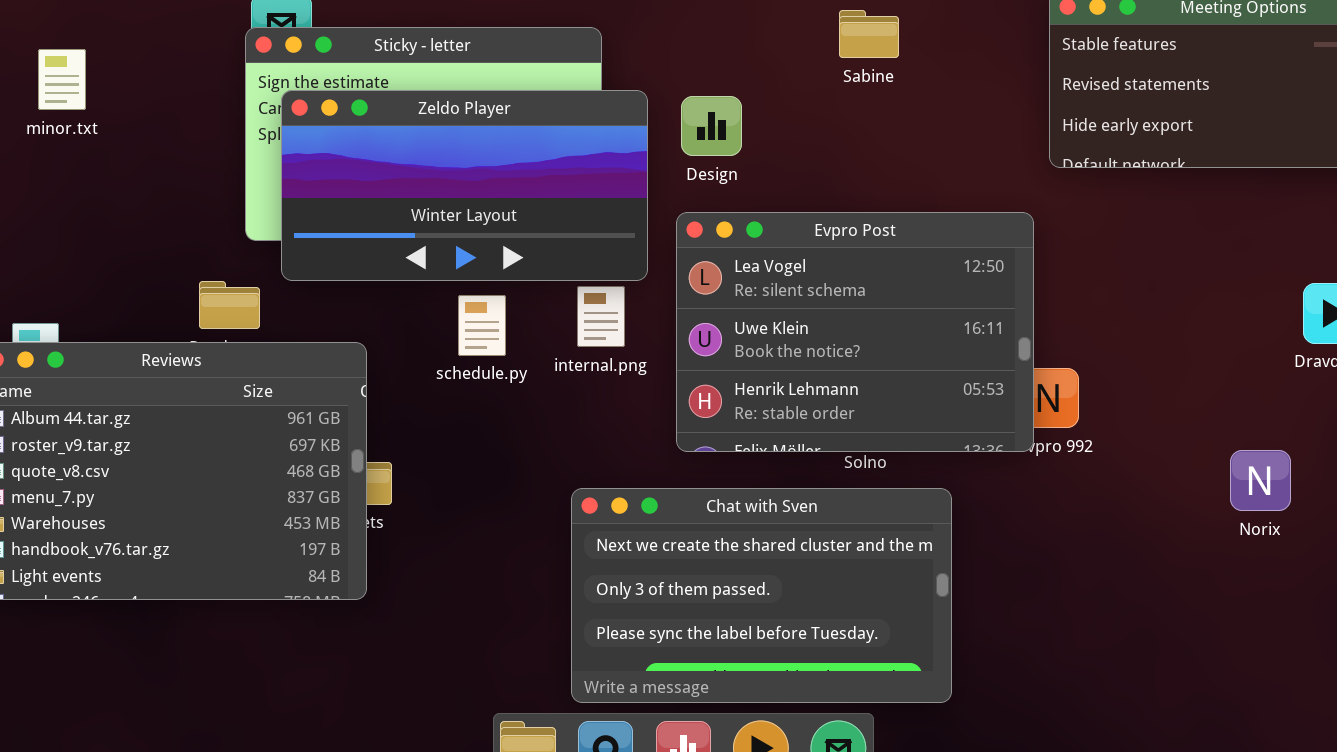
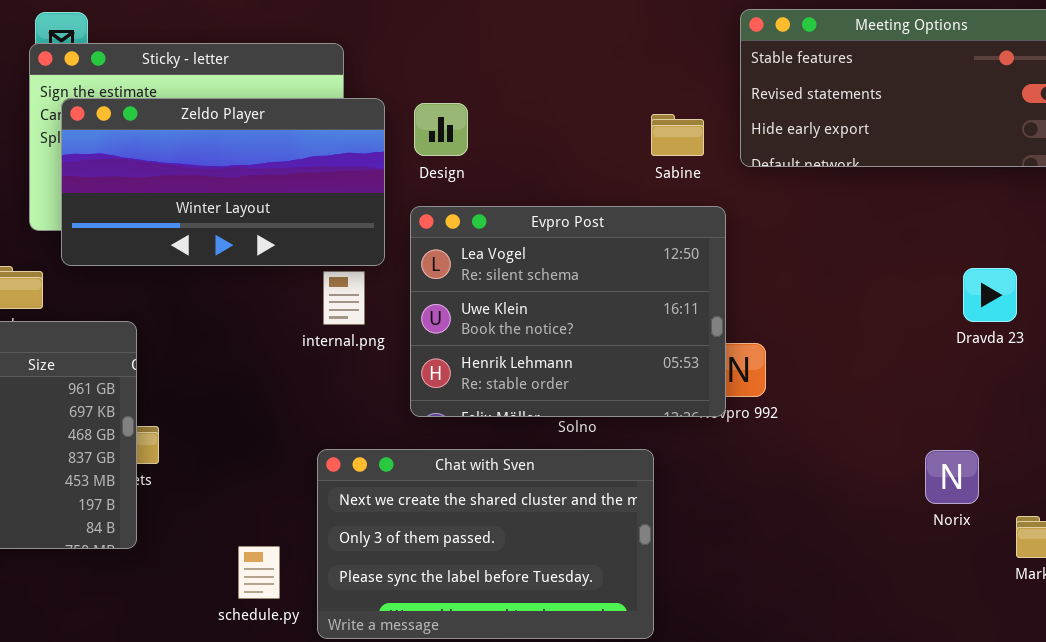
Sabine: [839,10,899,58] -> [651,114,704,156], moved
schedule.py: [458,295,506,356] -> [238,546,280,599], moved
Norix: [1230,450,1291,511] -> [925,450,979,504], moved

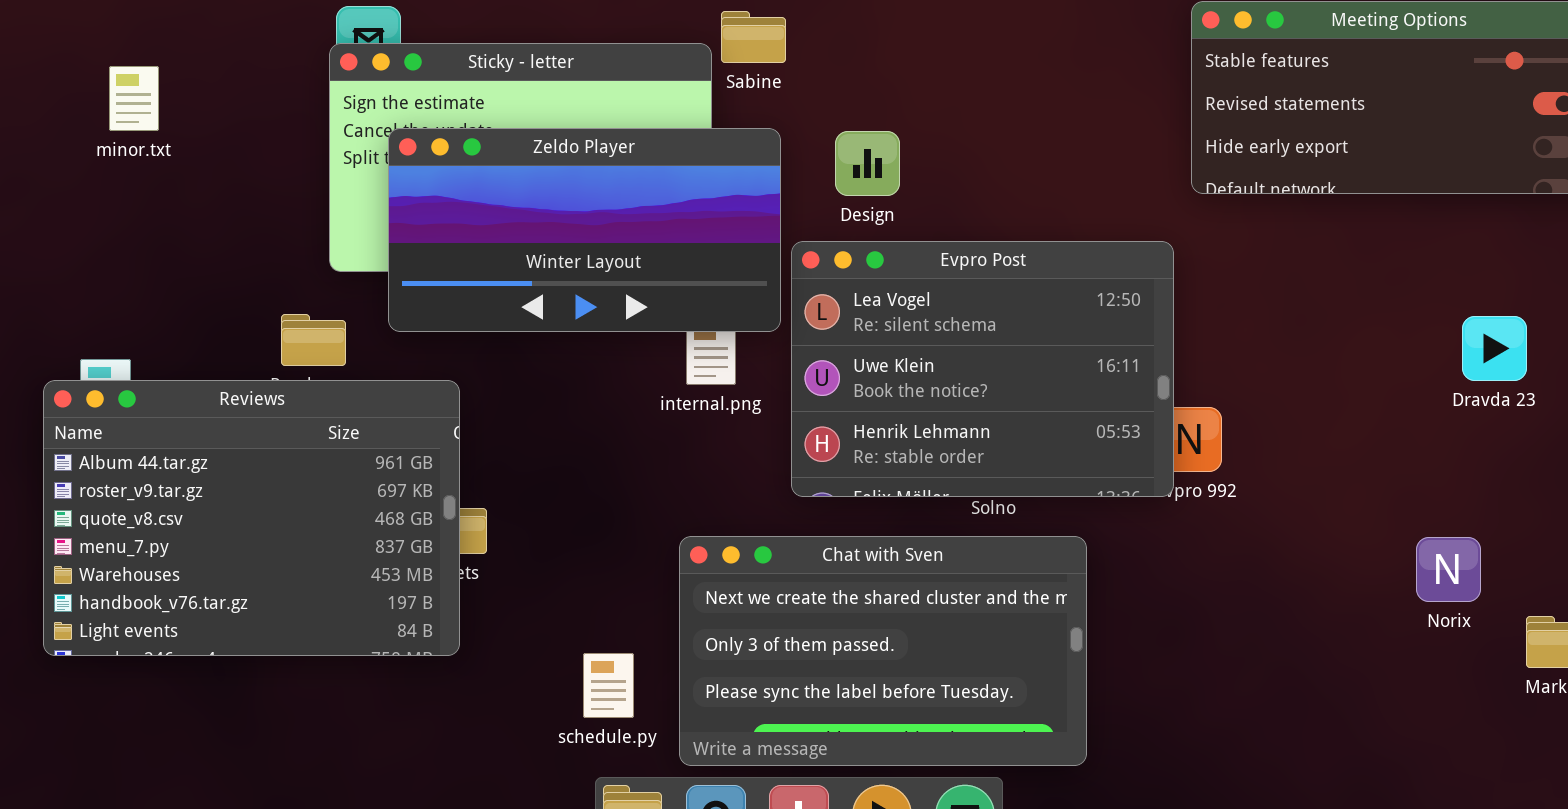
Zeldo Player: [61,98,385,266] -> [388,128,781,332], moved
Design: [414,103,468,156] -> [835,131,900,196], moved
Sabine: [651,114,704,156] -> [721,11,786,63], moved

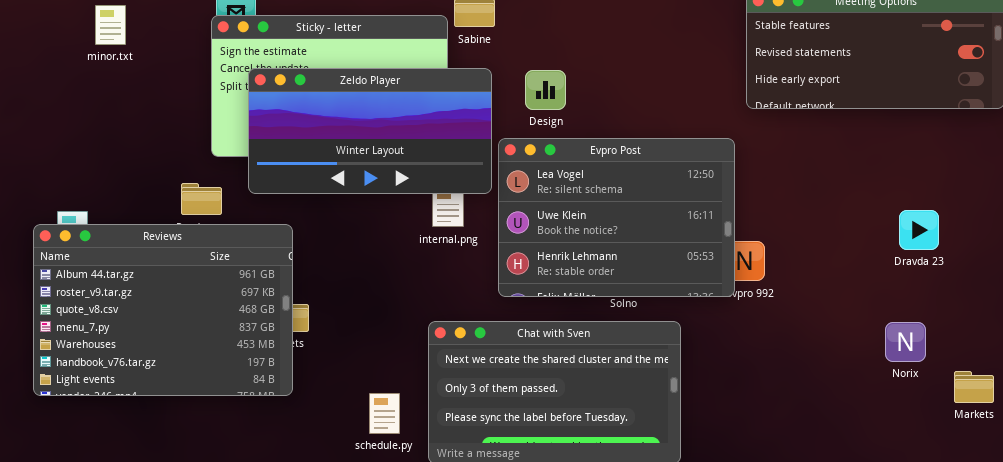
minor.txt: [109,66,159,131] -> [95,5,126,45], moved
Dravda 23: [1462,316,1527,381] -> [899,210,939,250], moved

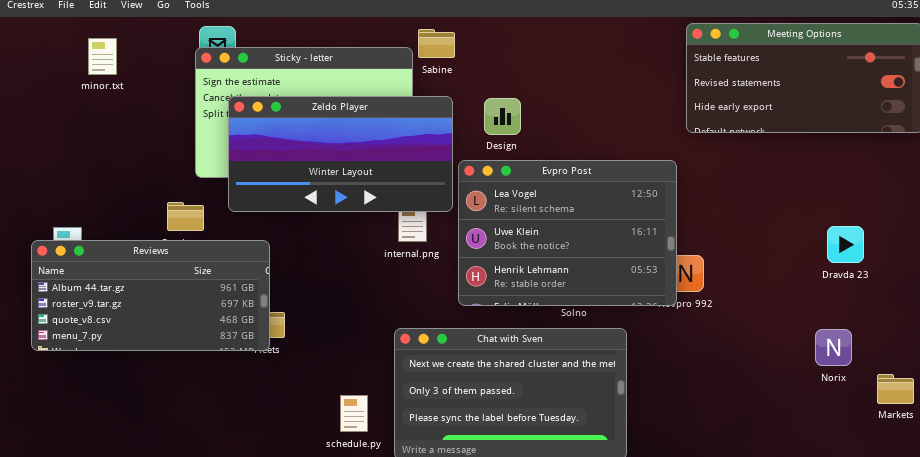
Reviews: [33,224,293,396] -> [31,240,270,351], resized

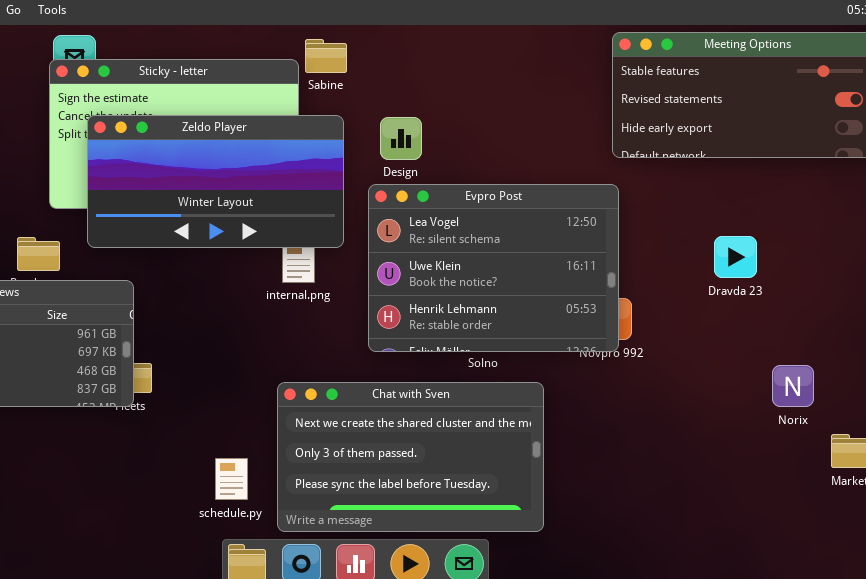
Evpro Post: [458,160,677,306] -> [368,184,619,352], moved
Dravda 23: [827,226,864,263] -> [714,236,757,278], moved
Norix: [815,329,852,366] -> [772,365,814,407], moved

